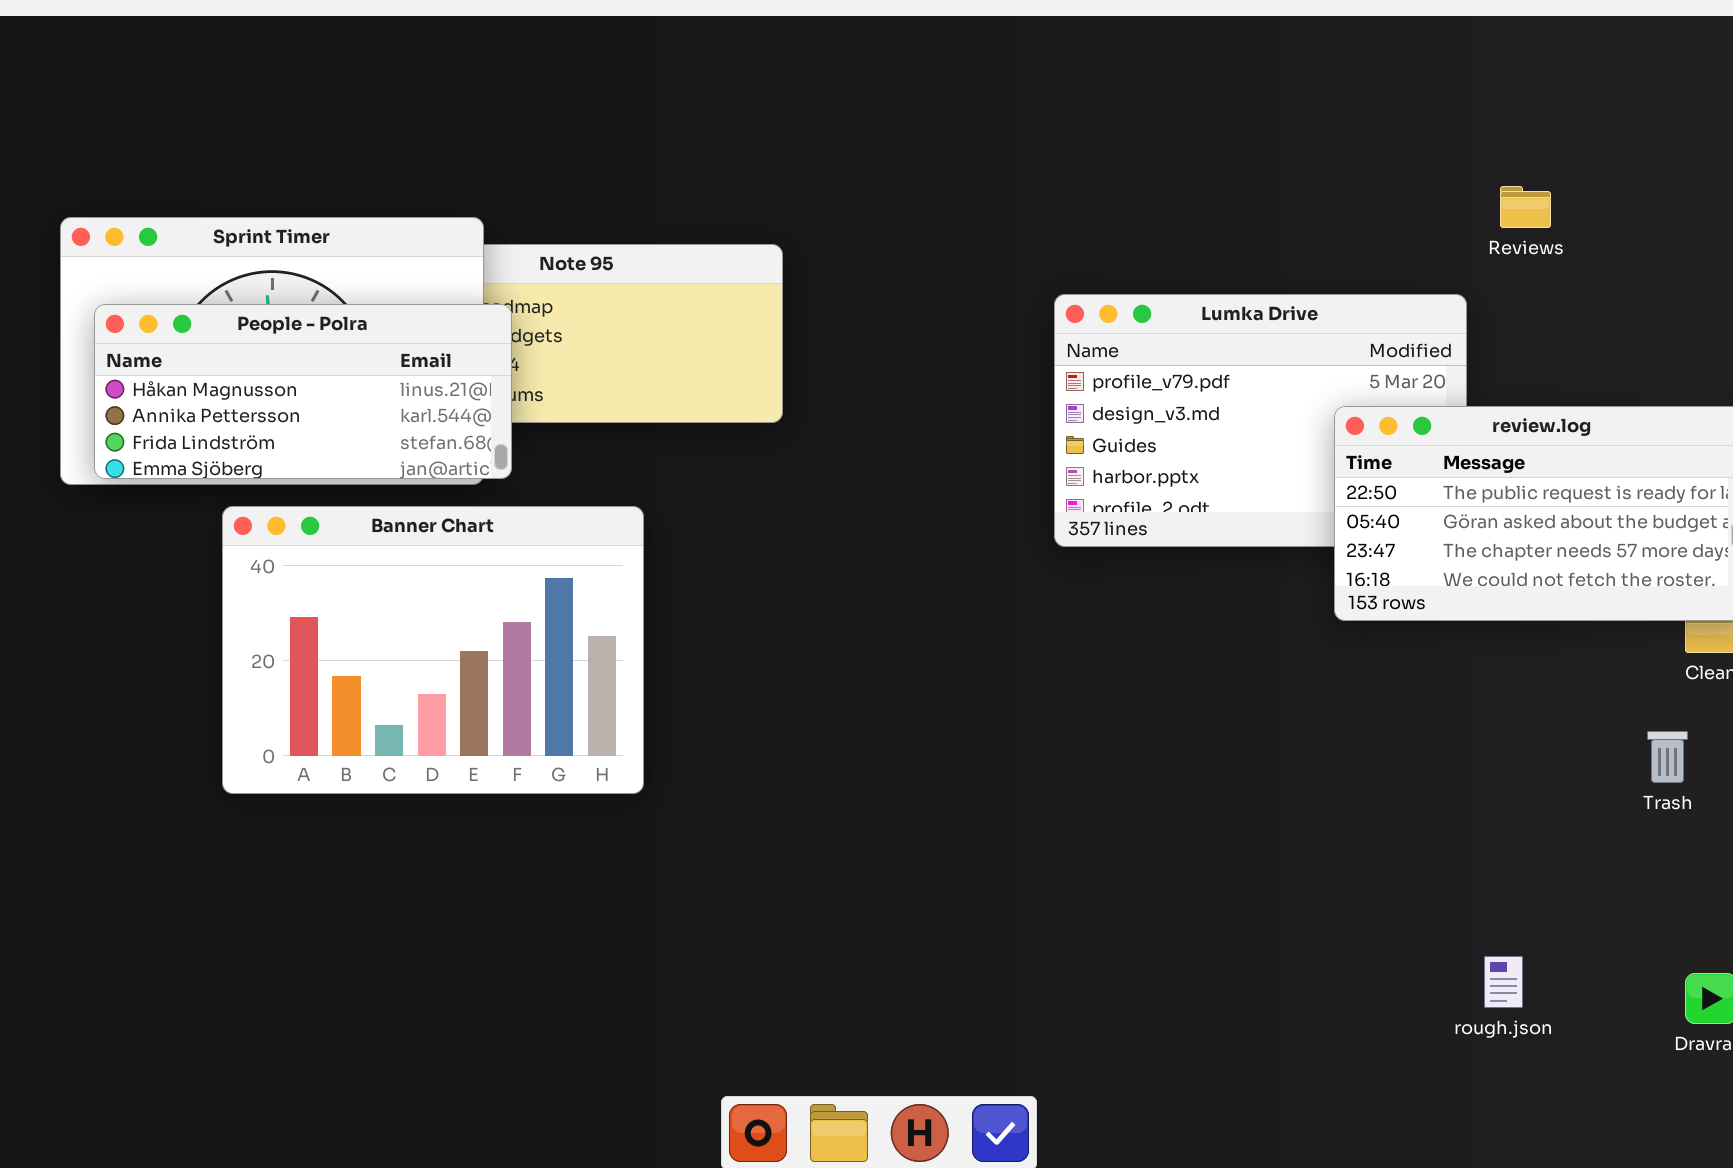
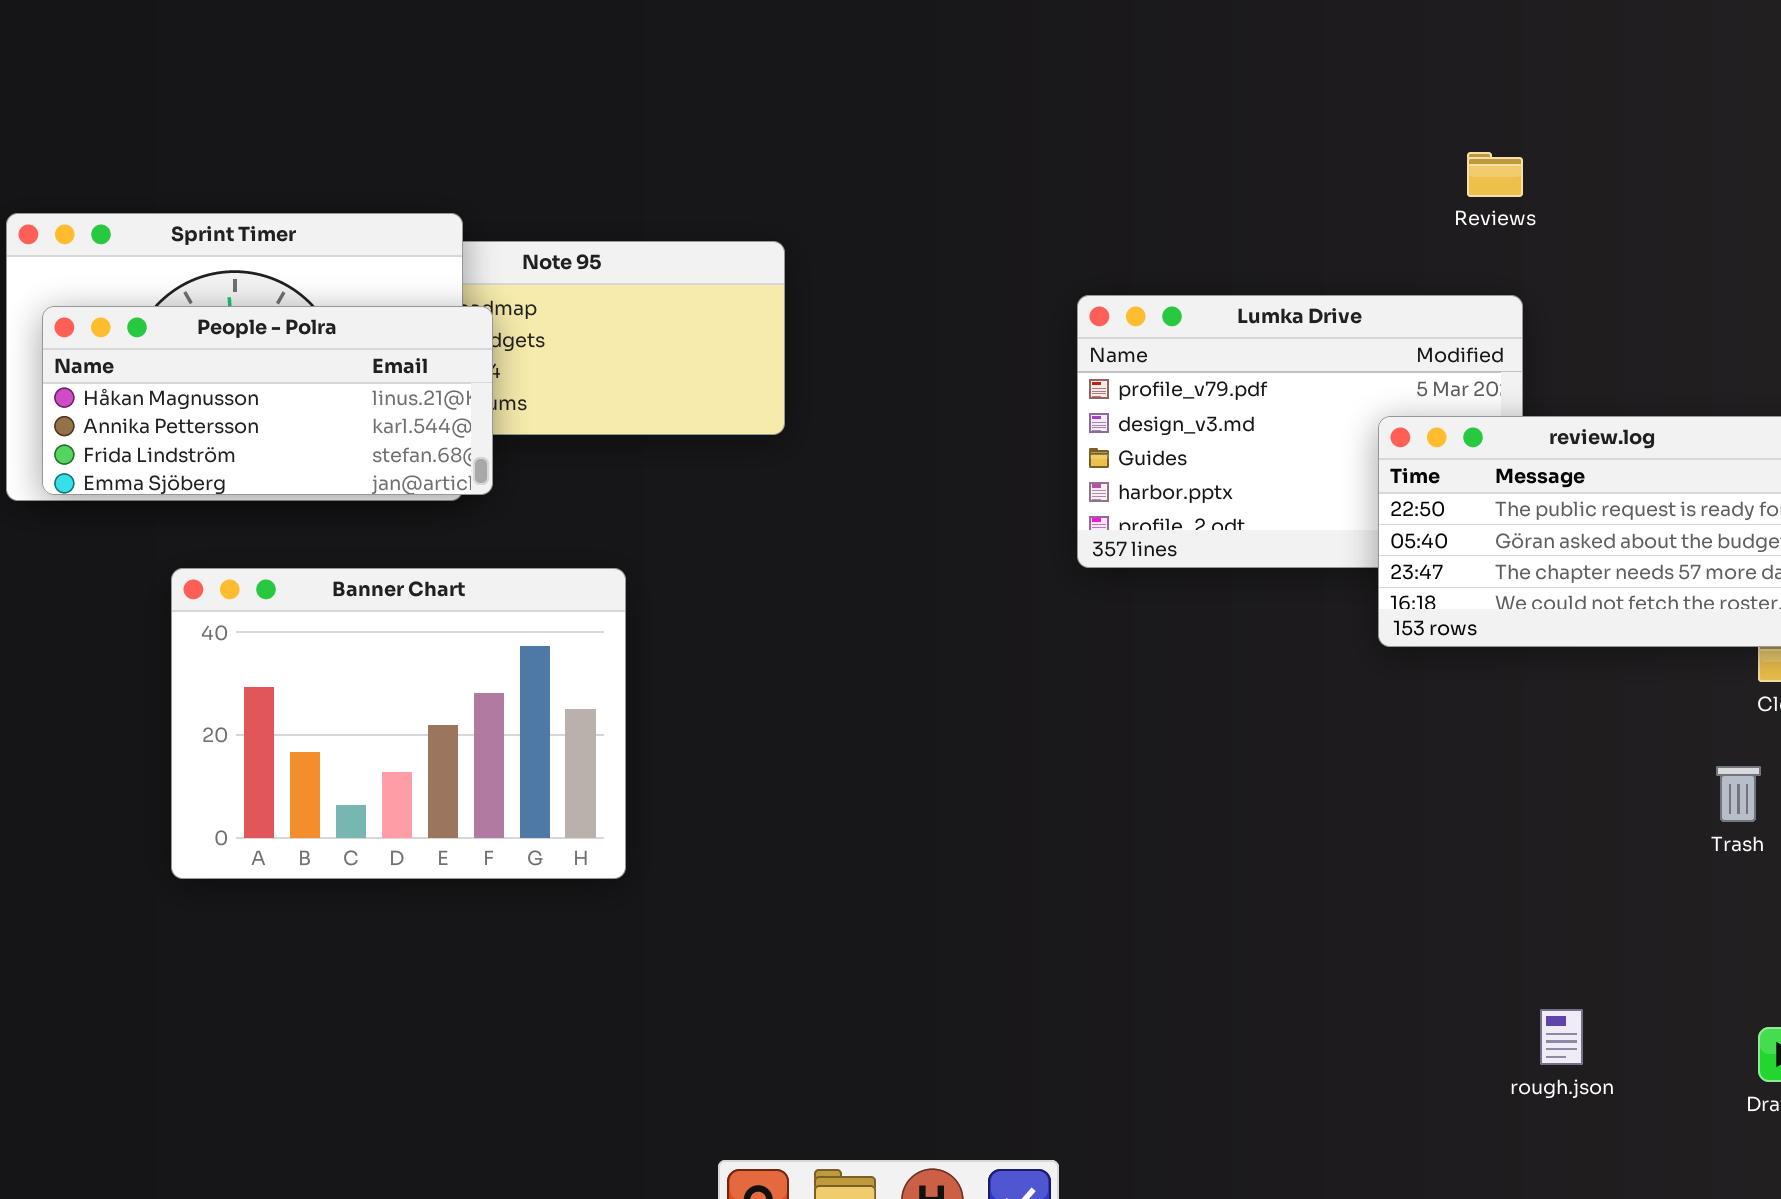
Reviews: [1500,186,1551,228] -> [1467,152,1523,197], moved
Banner Chart: [222,506,644,794] -> [171,568,626,879], moved

